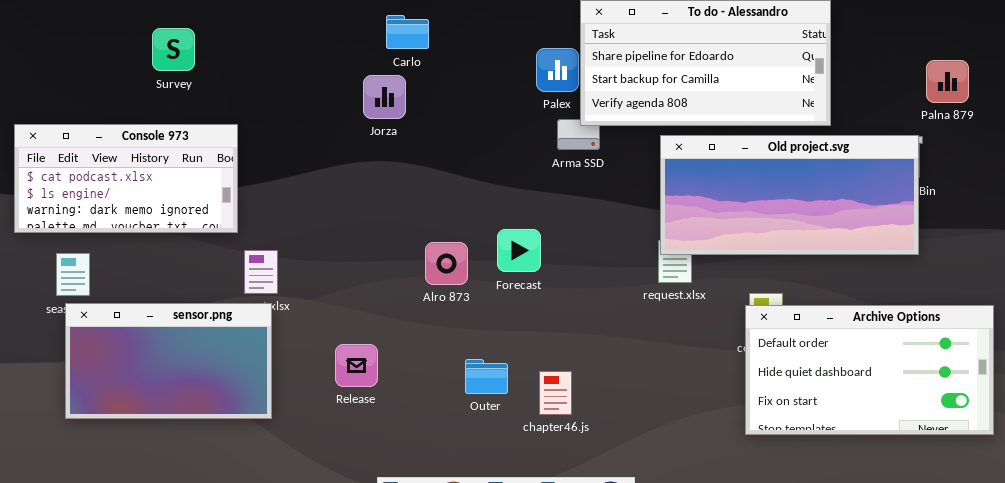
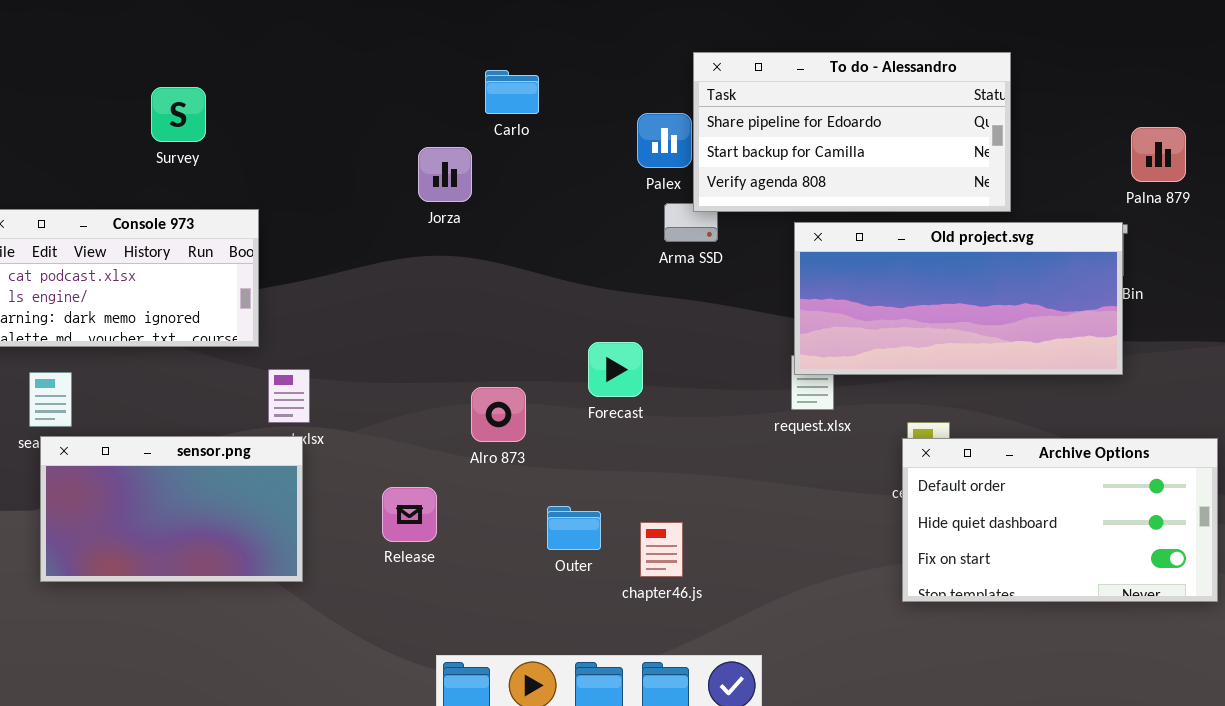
Carlo: [386,15,429,49] -> [485,70,539,114], moved
Alro 873: [425,242,468,285] -> [471,387,526,442], moved

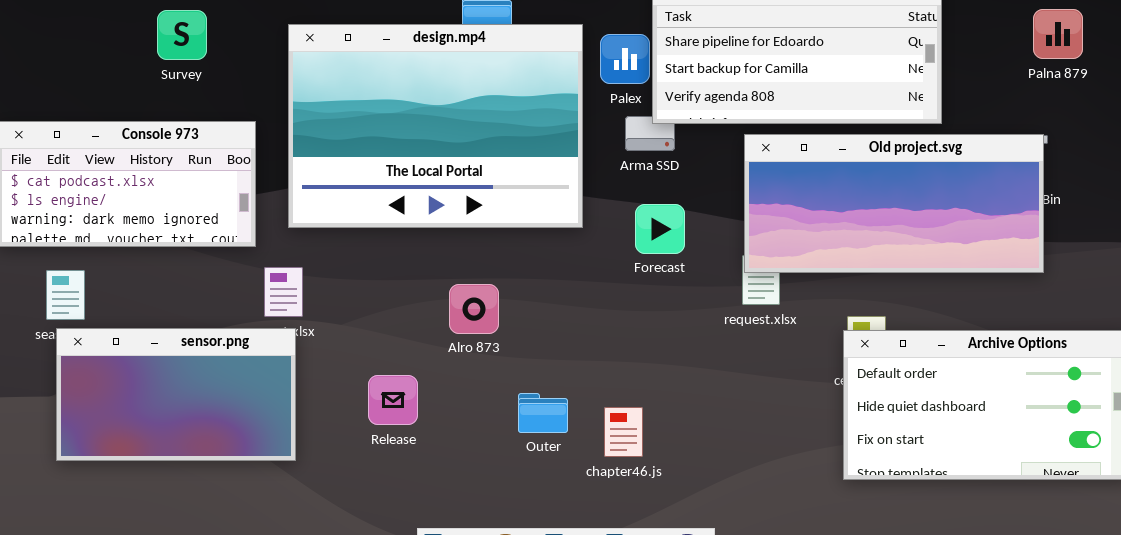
design.mp4: none -> [288,24,583,228], opened
Palna 879: [1131,127,1186,182] -> [1033,9,1083,59], moved
Forecast: [588,342,643,397] -> [635,204,685,254], moved

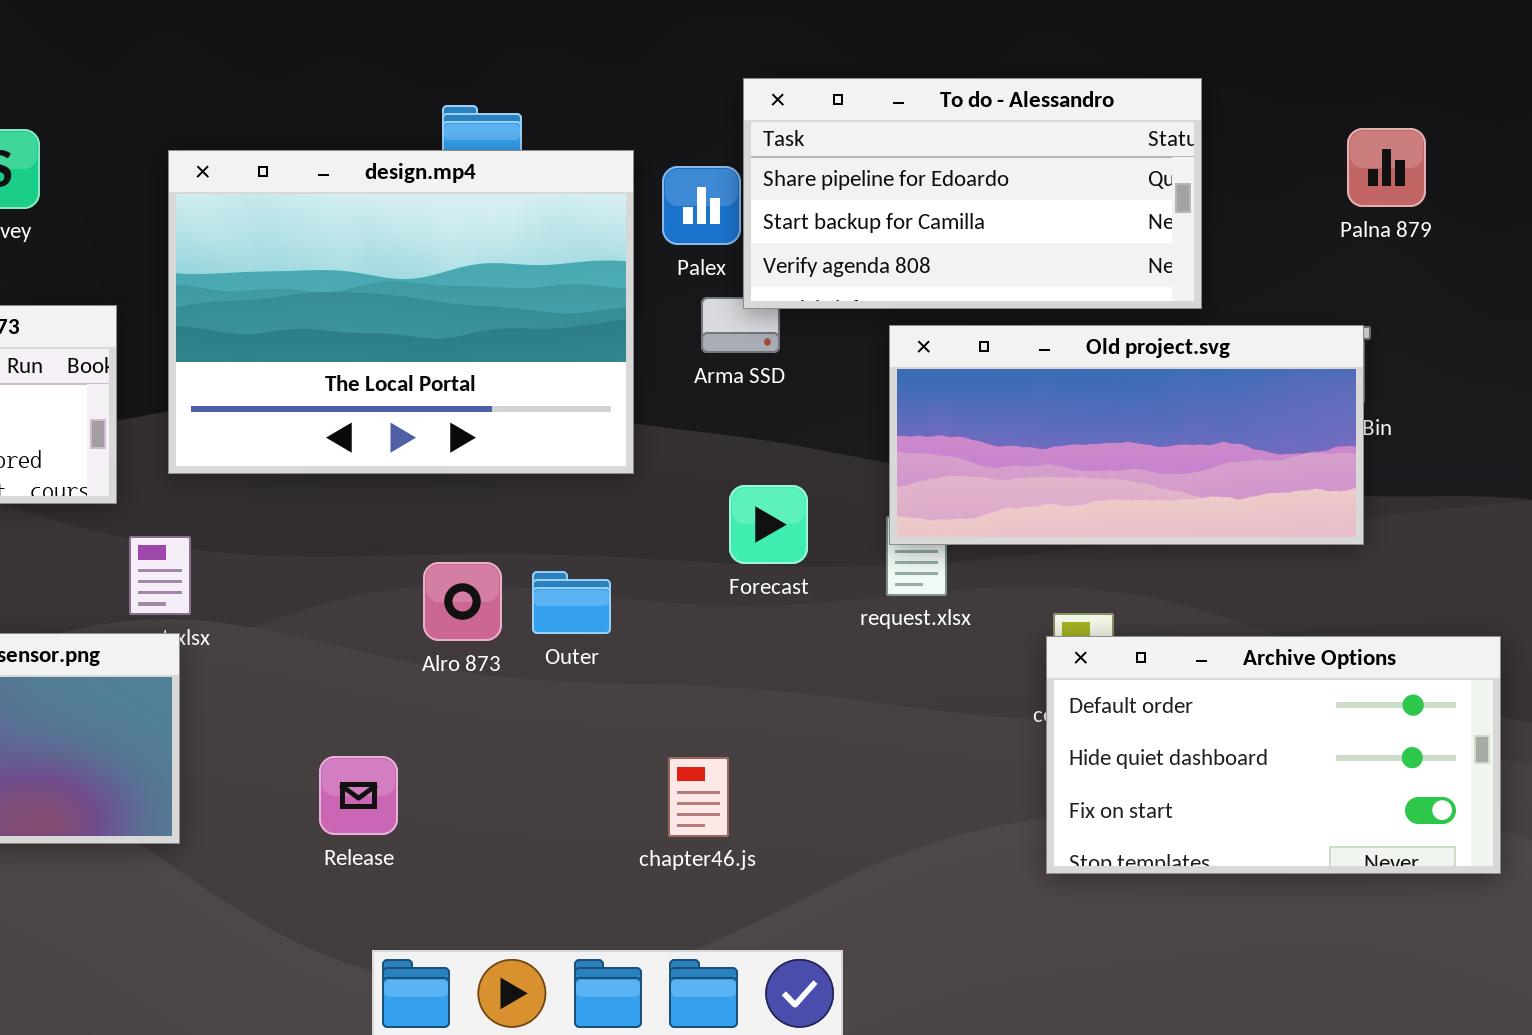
Forecast: [635,204,685,254] -> [729,485,808,564], moved
Release: [368,375,418,425] -> [319,756,398,835], moved
Outer: [518,393,568,433] -> [532,571,611,634], moved

